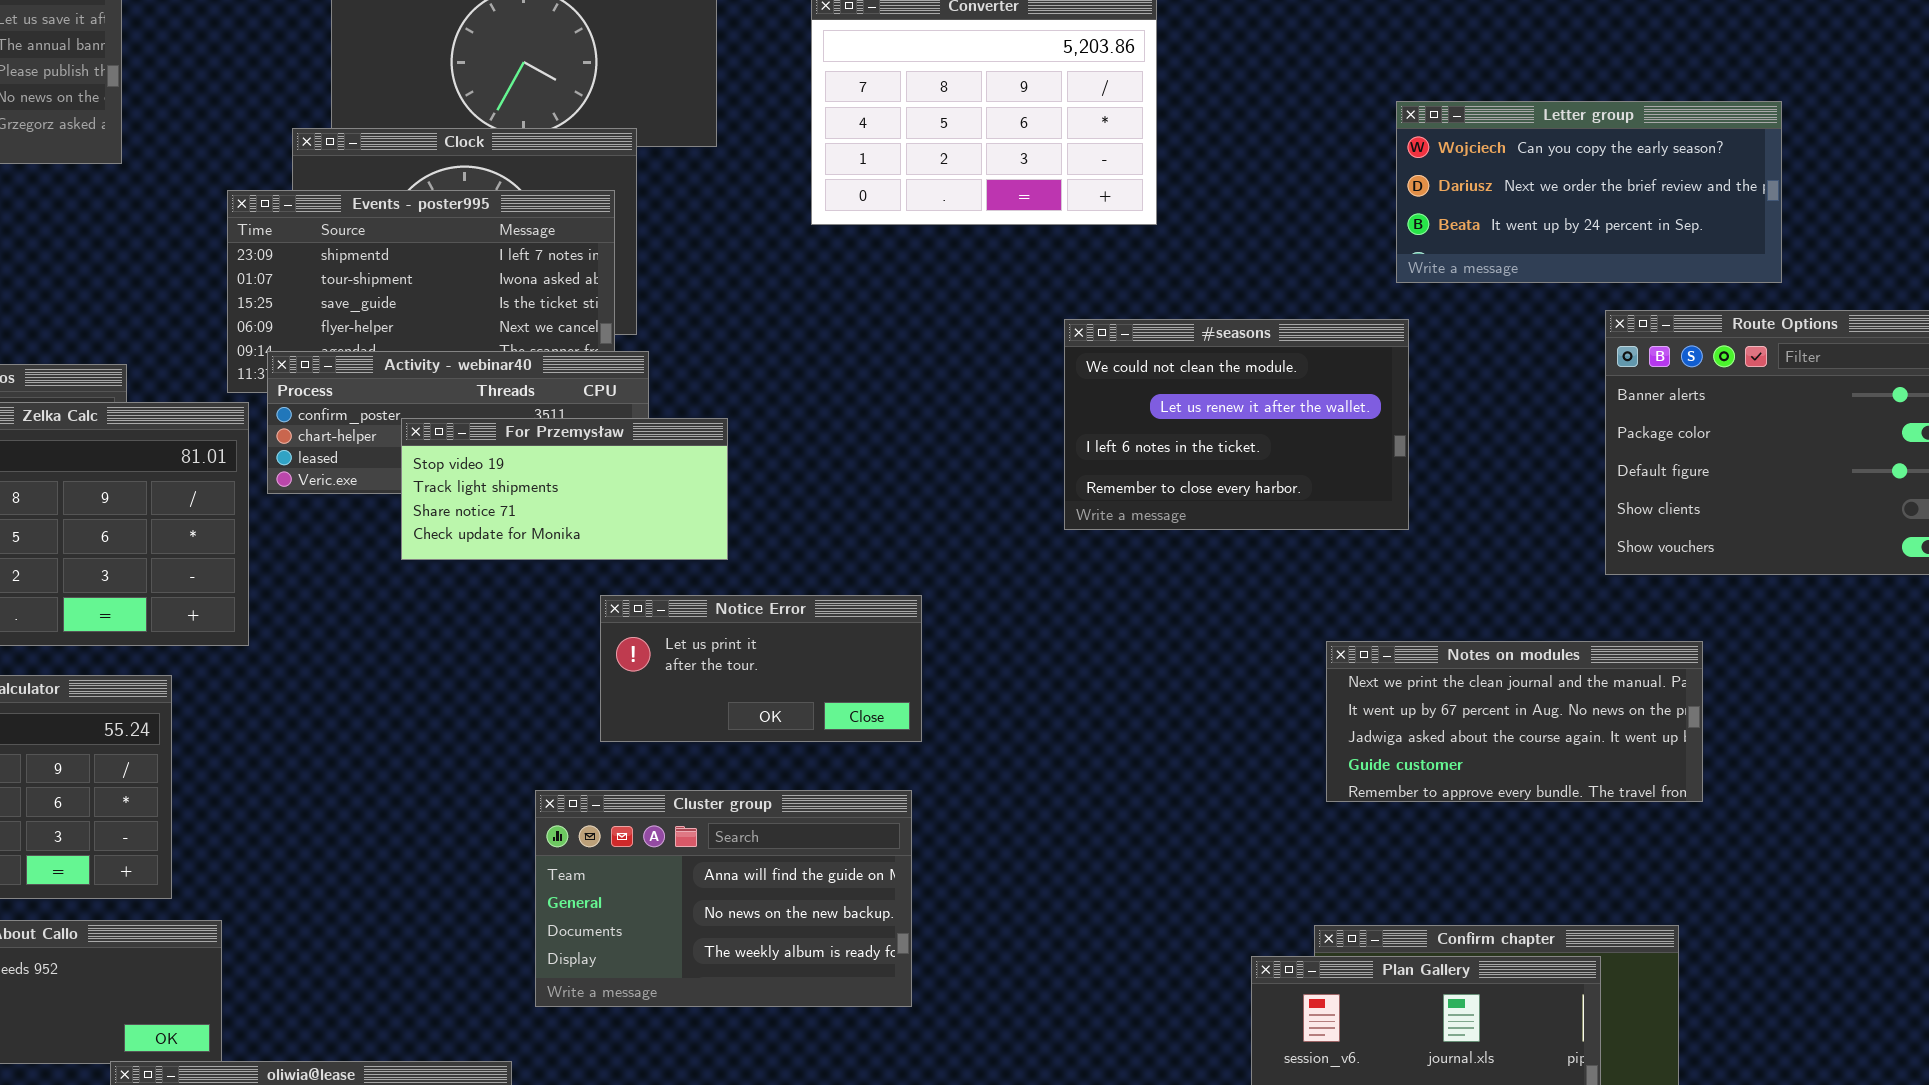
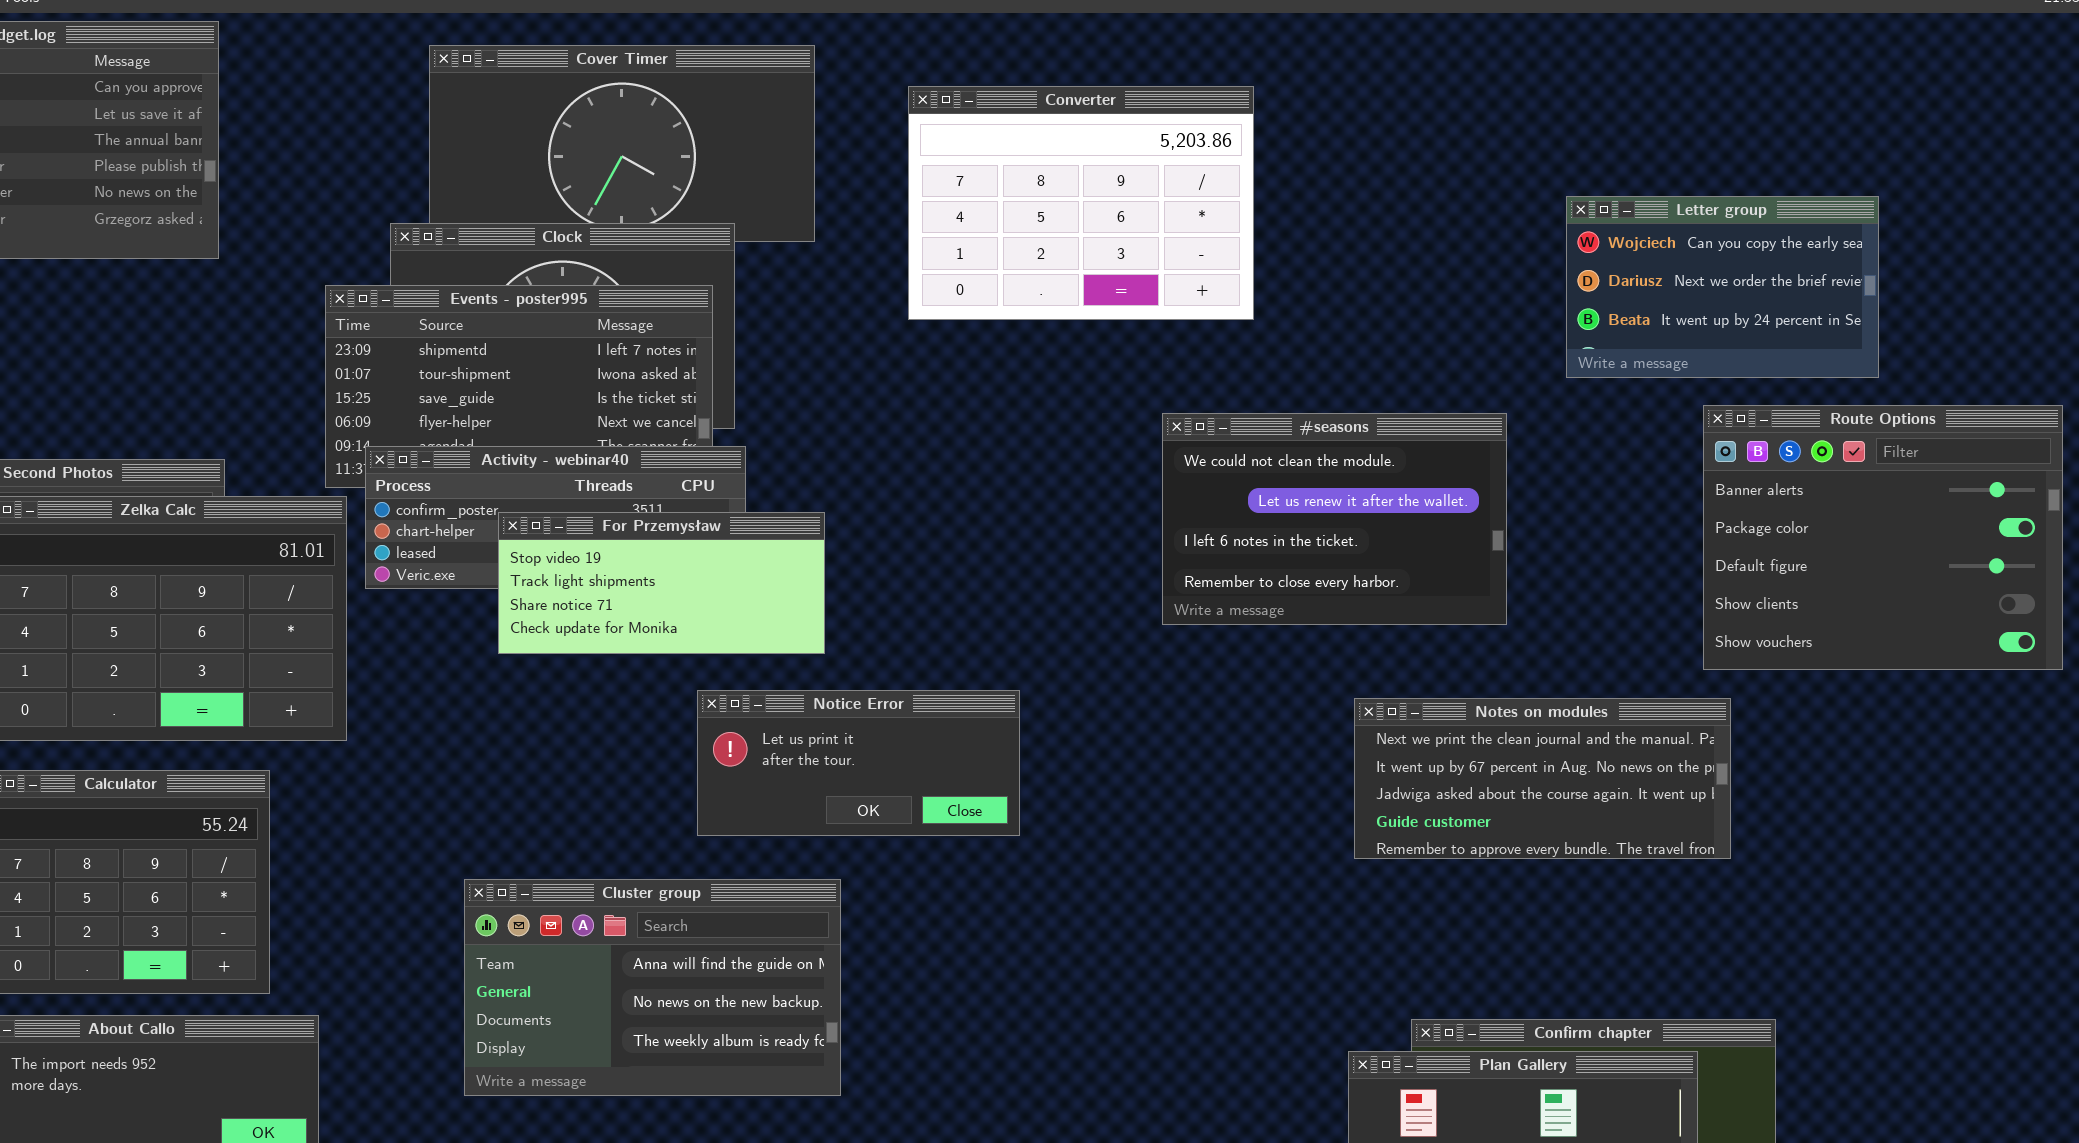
Letter group: [1396,101,1782,283] -> [1566,196,1879,378], resized
Notes on modules: [1326,641,1703,802] -> [1354,698,1731,859], moved
Cluster group: [535,790,912,1007] -> [464,879,841,1096], moved

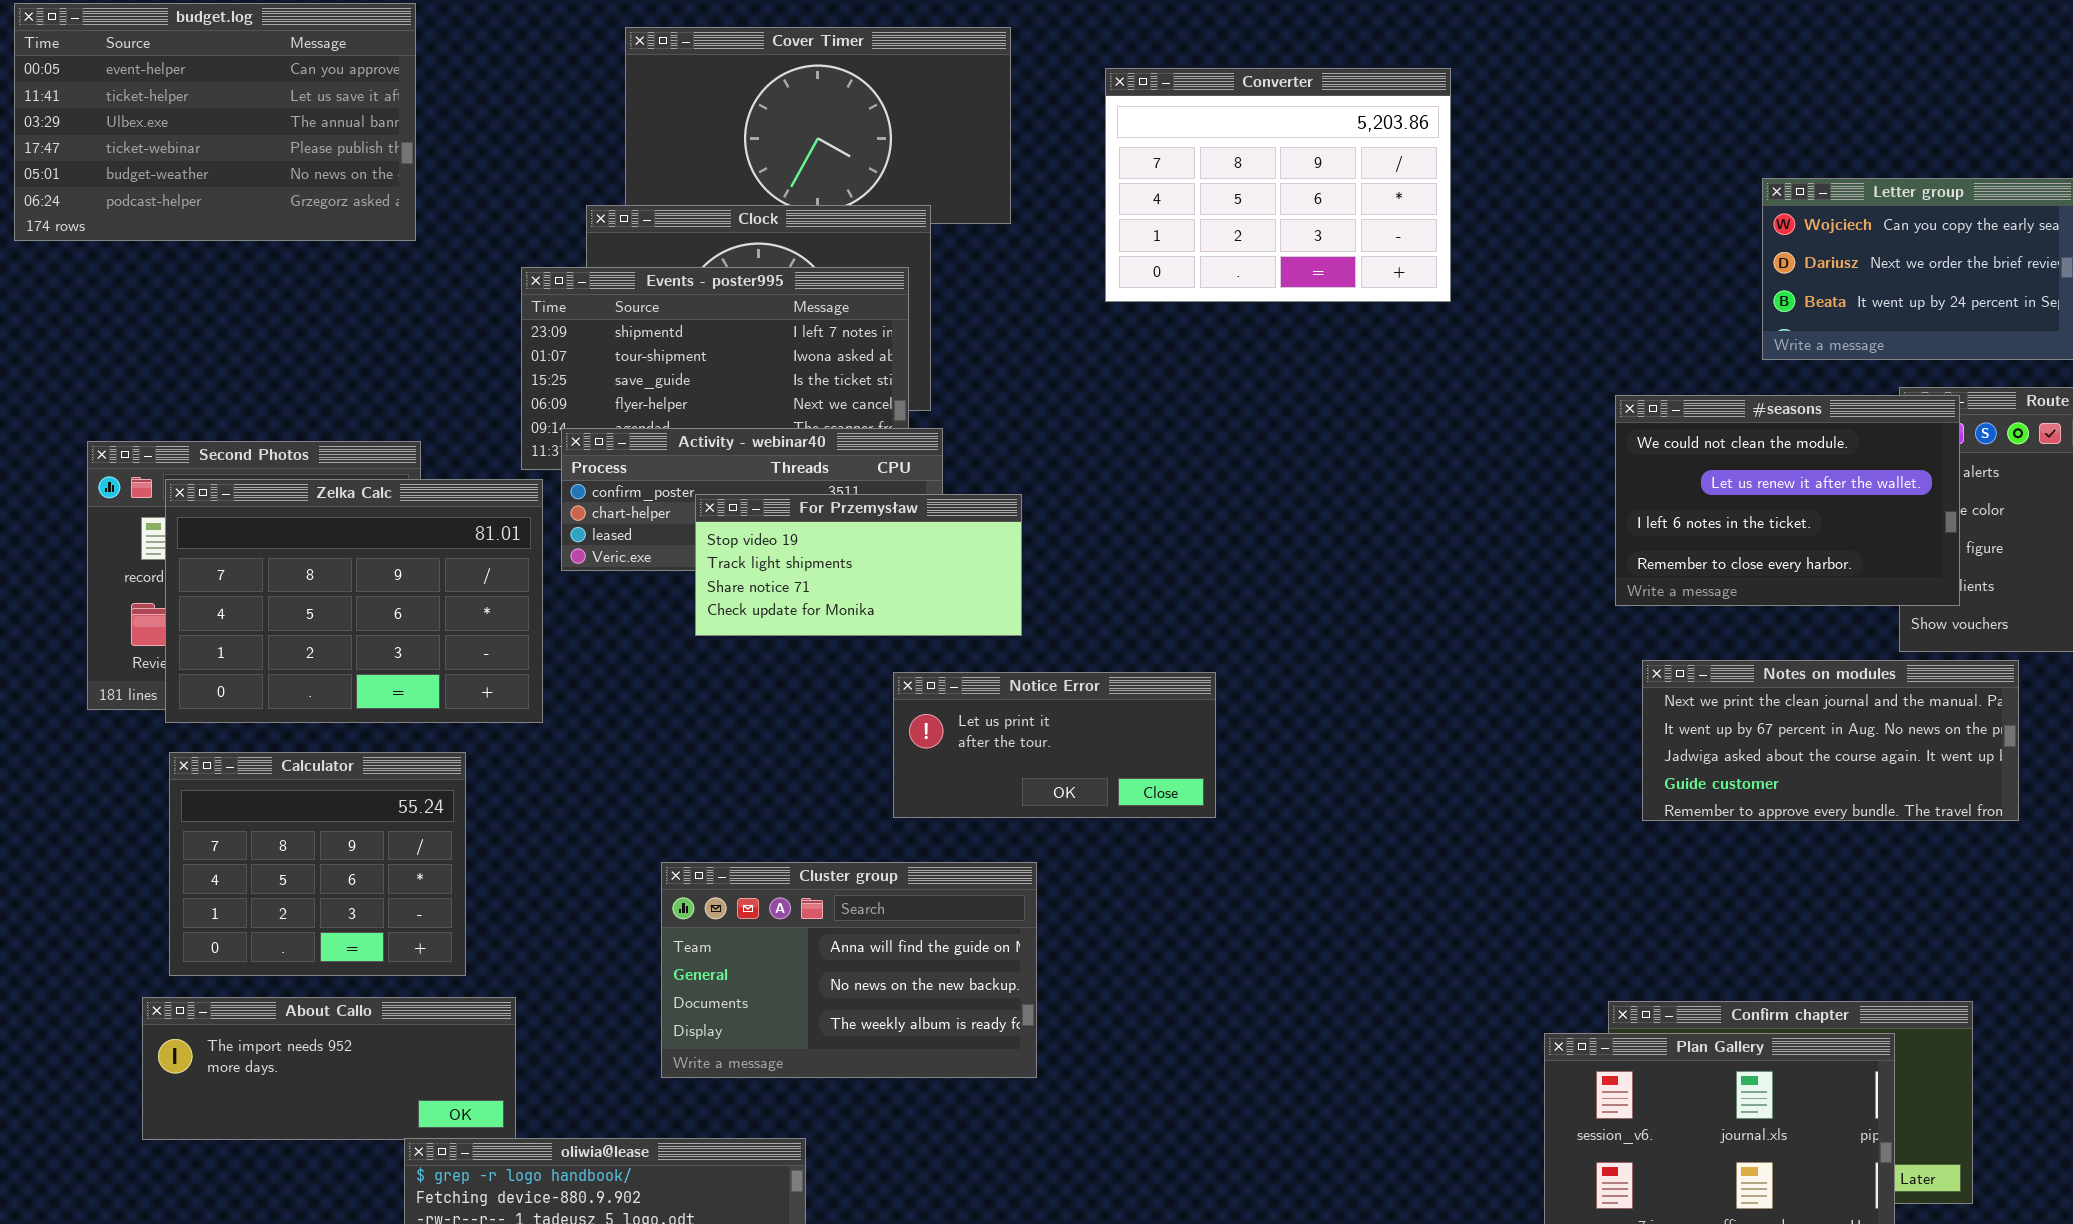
#seasons: [1162,413,1507,625] -> [1615,395,1960,606], moved
Notes on modules: [1354,698,1731,859] -> [1642,660,2019,821], moved

